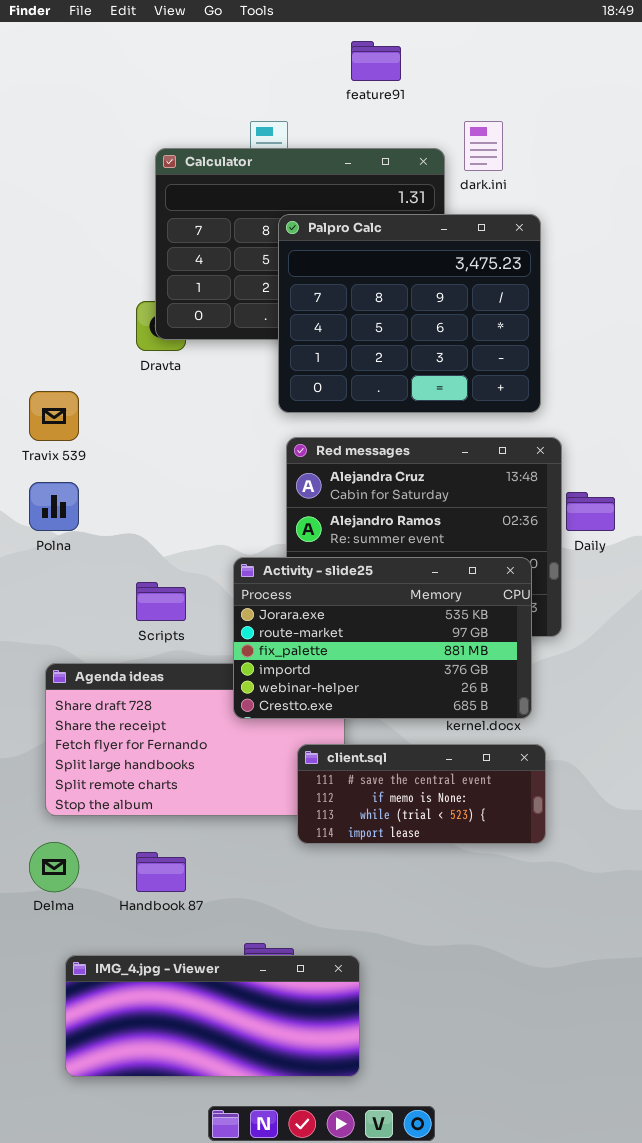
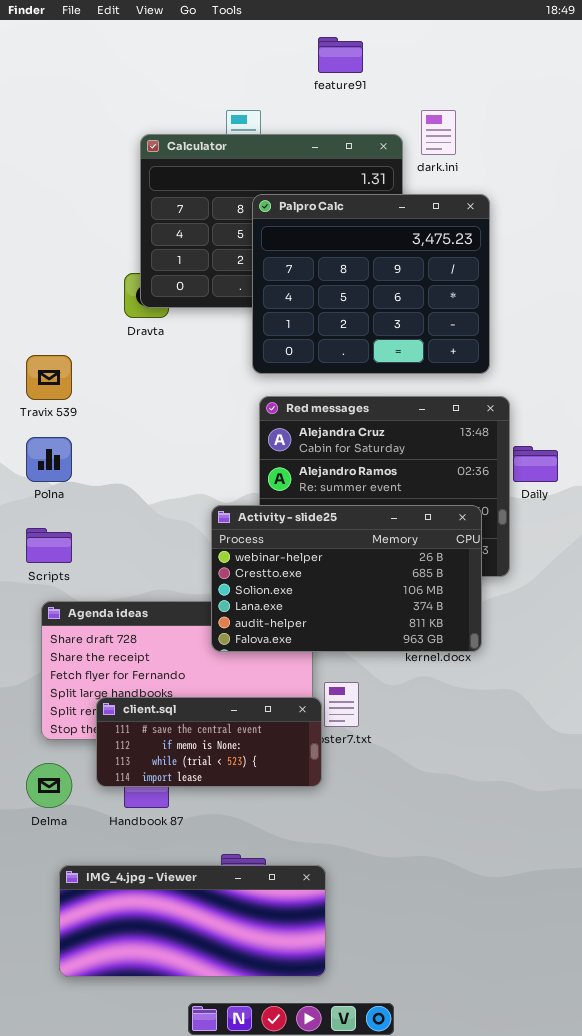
Activity - slide25: [233,557,532,719] -> [211,505,482,652], scrolled down 4 rows
Scripts: [136,582,186,621] -> [26,528,72,563], moved
client.sql: [297,744,546,844] -> [96,697,322,787], moved

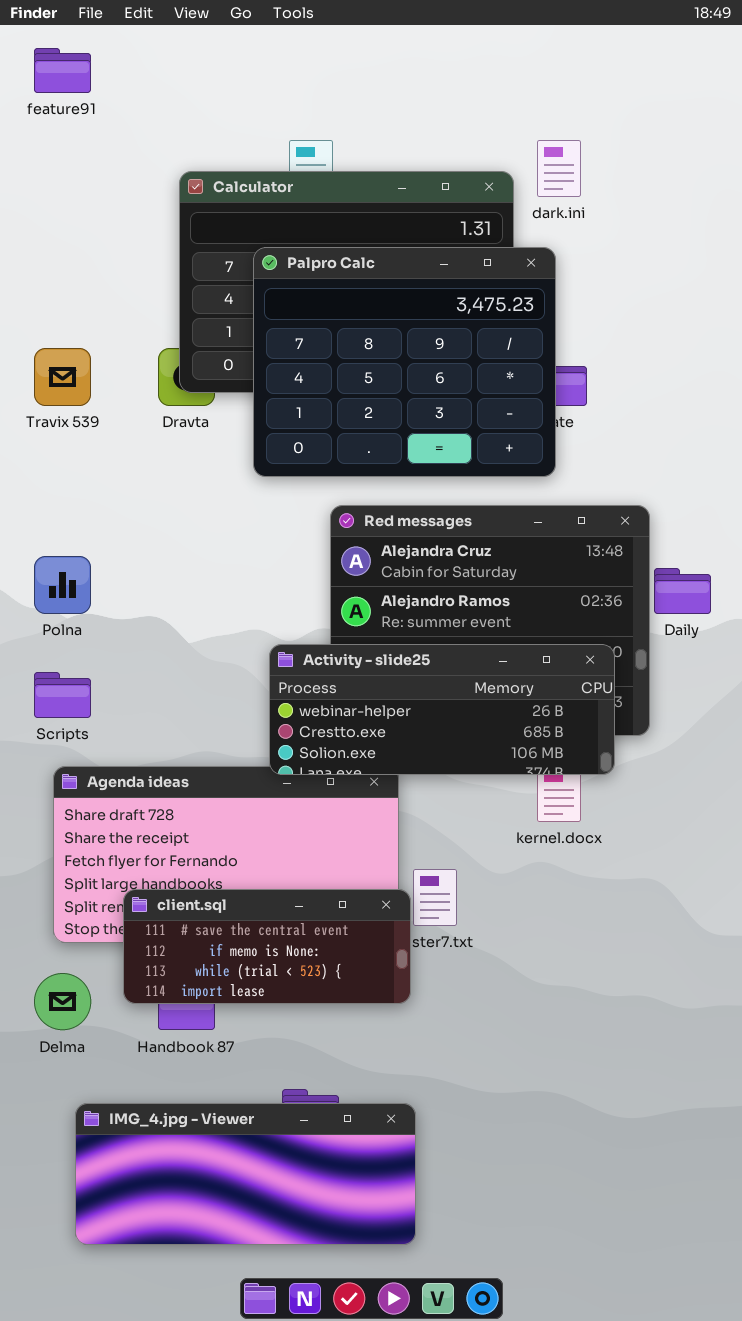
feature91: [318,37,363,73] -> [34,48,91,93], moved
Palpro Calc: [252,194,490,374] -> [253,247,556,477], moved
Travix 539: [26,355,72,400] -> [34,348,91,406], moved
Activity - slide25: [211,505,482,652] -> [269,644,615,775], resized

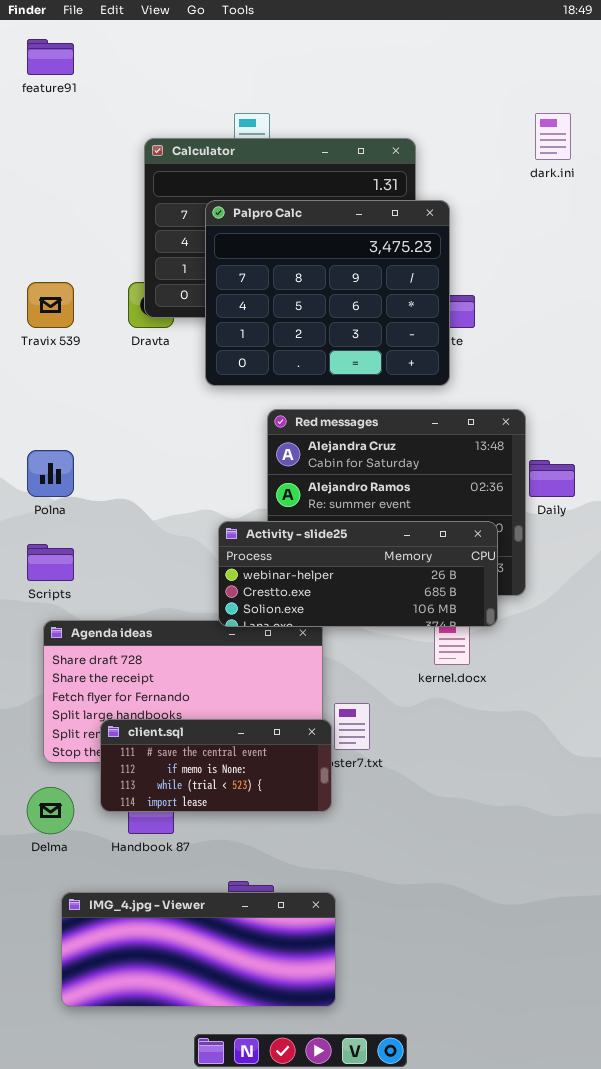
dark.ini: [537,140,581,197] -> [535,113,571,160], moved

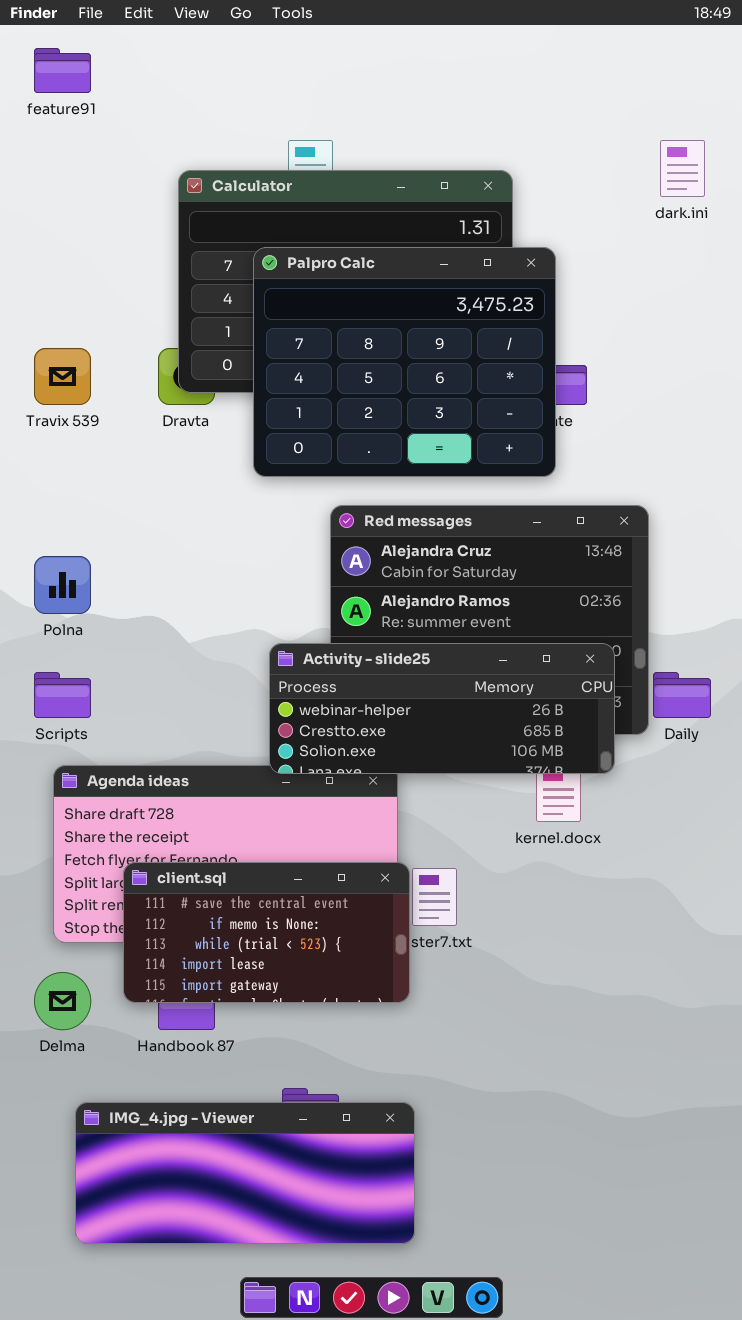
Daily: [529,460,575,497] -> [653,672,711,718], moved
client.sql: [100,719,332,812] -> [123,862,410,1003], resized

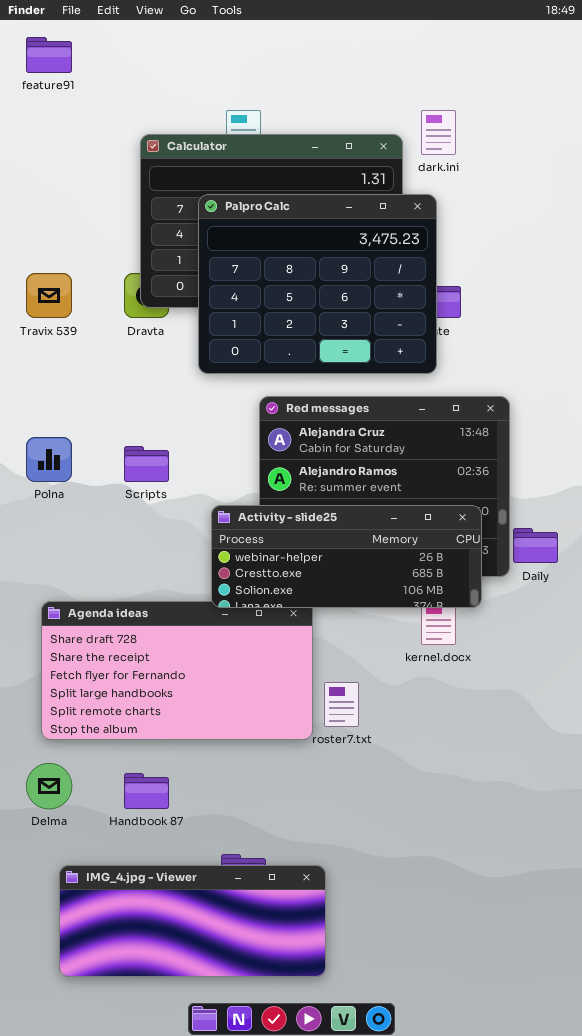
dark.ini: [660,140,705,197] -> [421,110,456,155], moved
Scripts: [34,672,91,718] -> [124,446,169,482], moved
client.sql: [123,862,410,1003] -> none, closed

